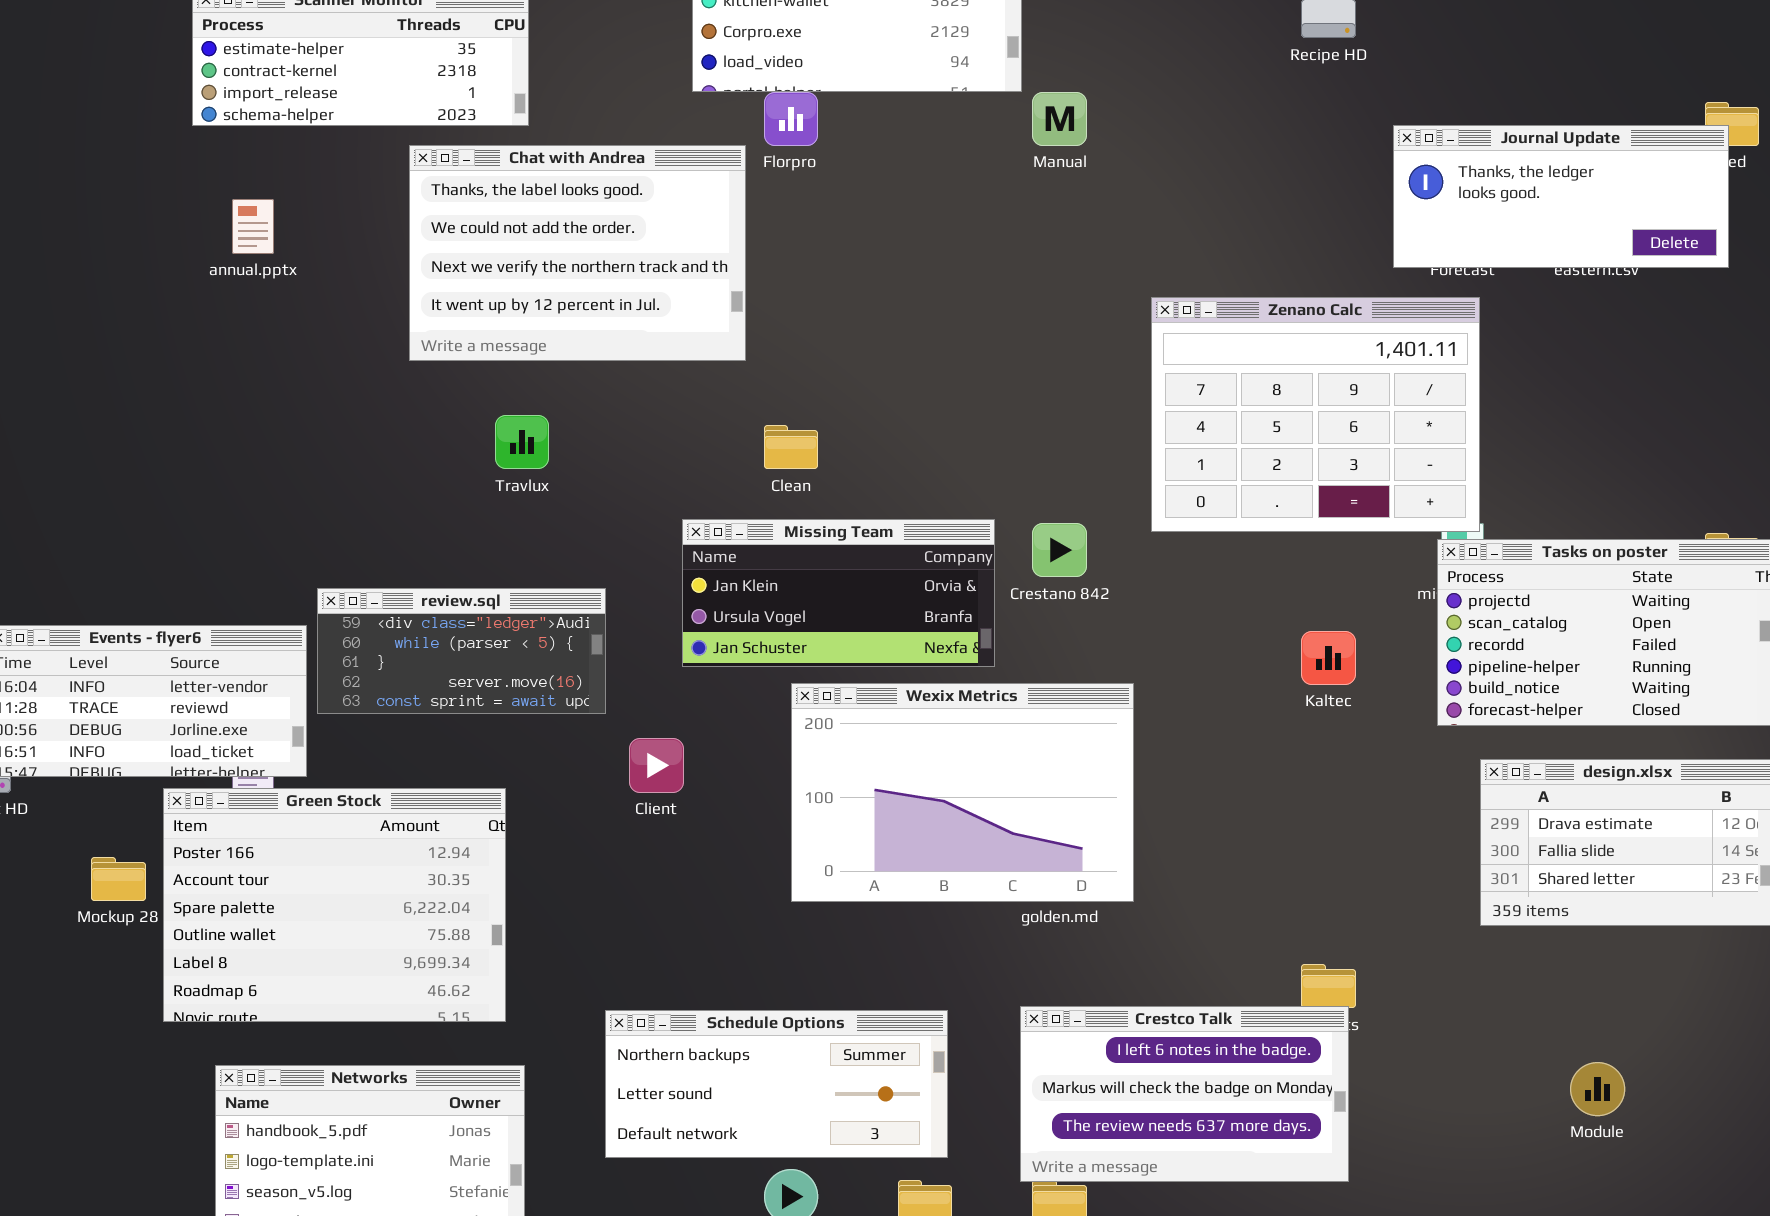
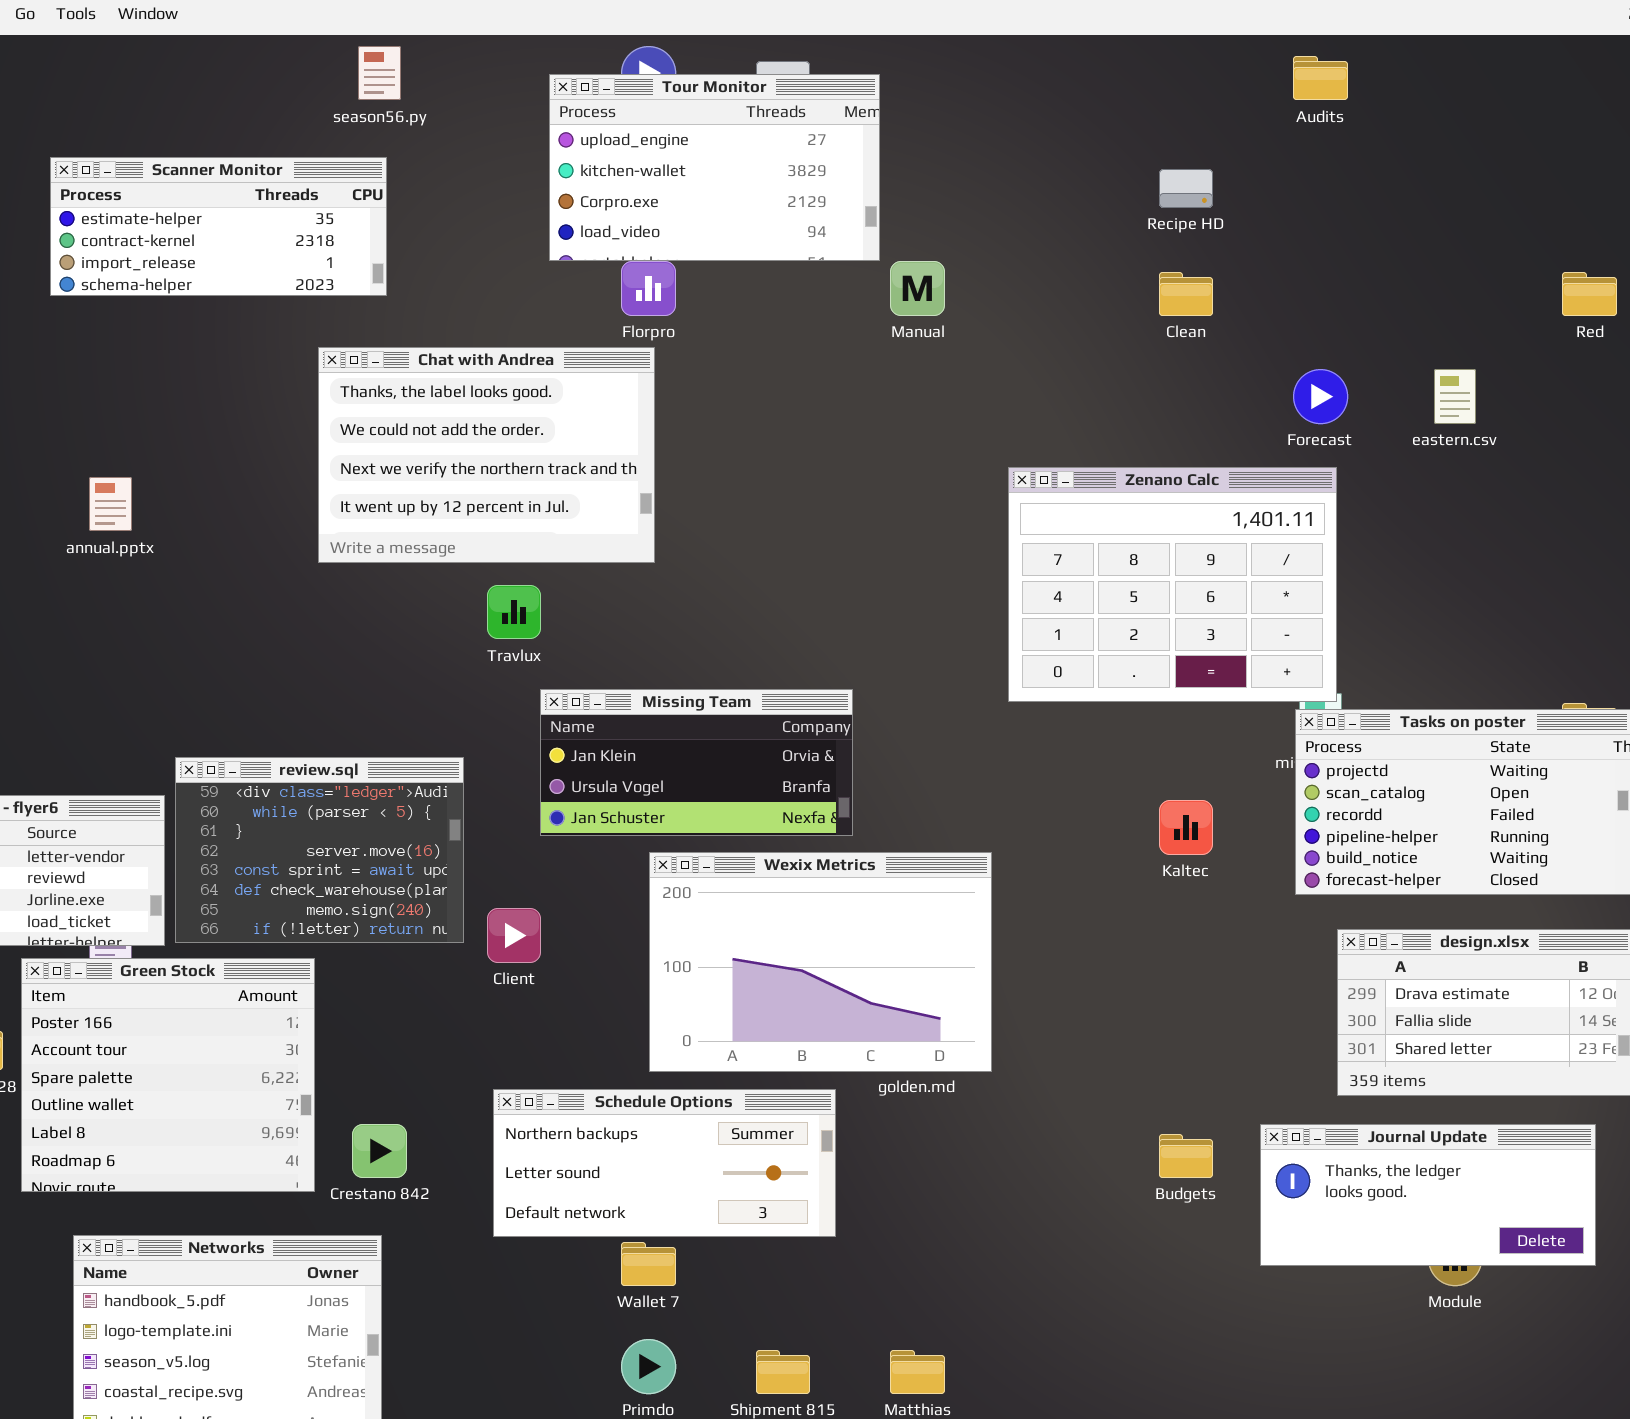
Journal Update: [1393,125,1729,268] -> [1260,1124,1596,1266], moved
Chat with Andrea: [409,145,746,361] -> [318,347,655,563], moved
annual.pptx: [232,199,274,254] -> [89,477,132,531], moved
Travlux: [495,415,549,469] -> [487,585,541,639], moved
Clean: [764,425,818,469] -> [1159,272,1213,316], moved
Crestano 842: [1032,523,1087,577] -> [352,1124,407,1178], moved
review.sql: [317,588,606,714] -> [175,757,464,943], resized
Green Stock: [163,788,506,1022] -> [21,958,315,1192], resized
Crestco Talk: [1020,1006,1349,1182] -> none, closed
Schedule Options: [605,1010,948,1158] -> [493,1089,836,1237], moved

